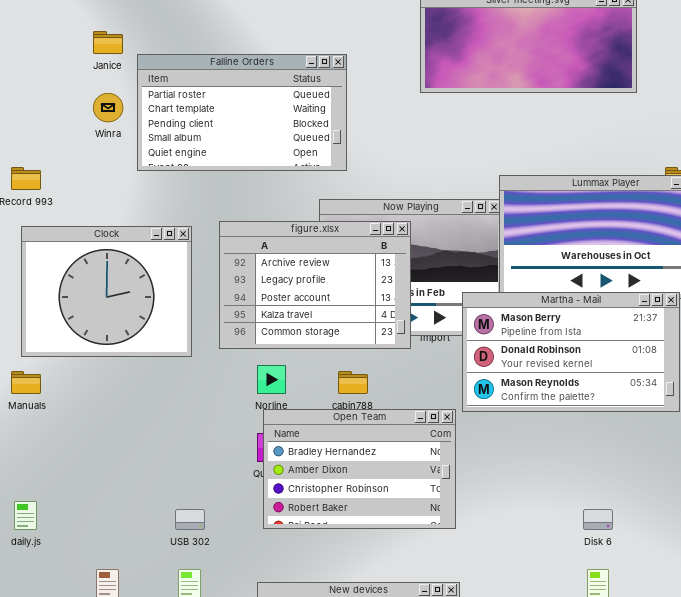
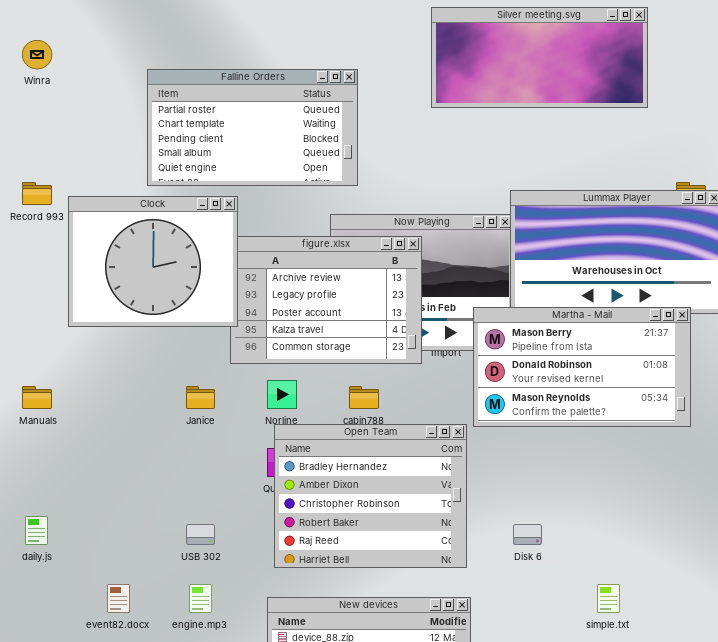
Janice: [93,31,123,54] -> [186,386,215,409], moved
Winra: [93,93,123,122] -> [22,40,52,69], moved
Clock: [21,226,192,357] -> [68,196,238,327], moved
Open Team: [263,409,456,529] -> [274,424,467,568], resized
Disk 6: [583,509,613,530] -> [513,524,542,545], moved

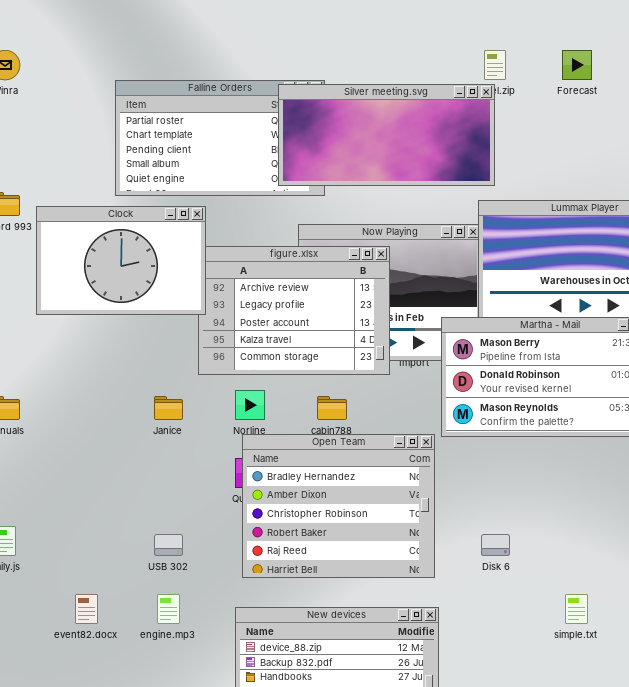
Silver meeting.svg: [431,7,648,108] -> [278,84,495,186], moved
Clock: [68,196,238,327] -> [36,206,206,315], resized

